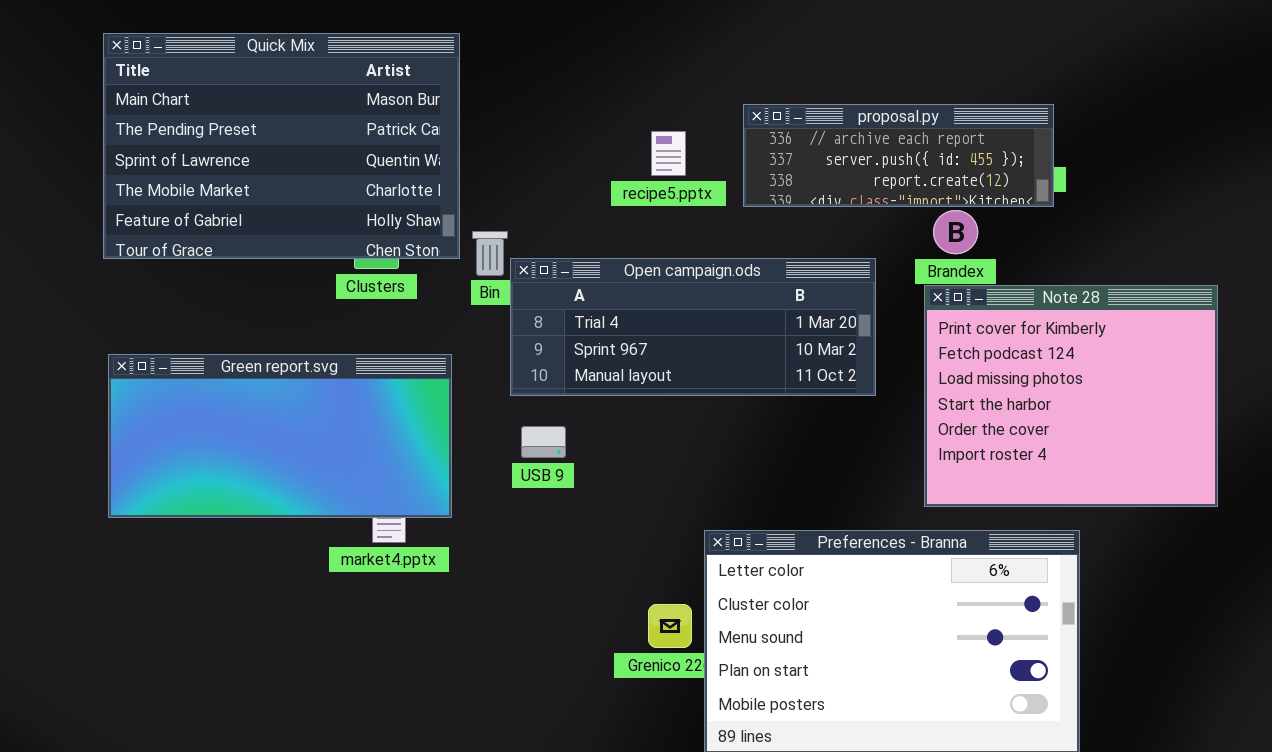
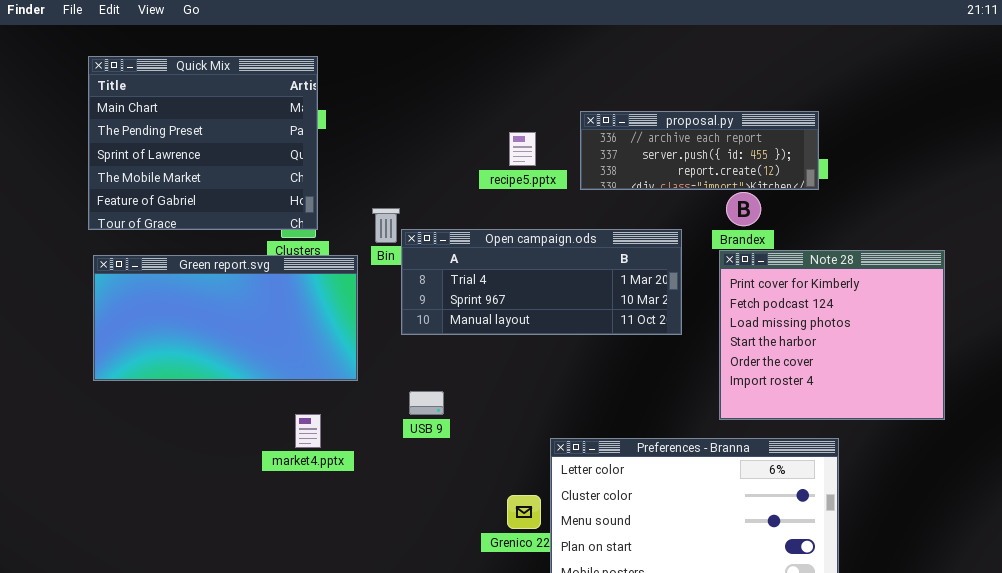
Quick Mix: [103,33,460,259] -> [88,56,318,230], resized
Green report.svg: [108,354,452,518] -> [93,255,358,381], moved
USB 9: [521,426,566,458] -> [409,391,444,415], moved

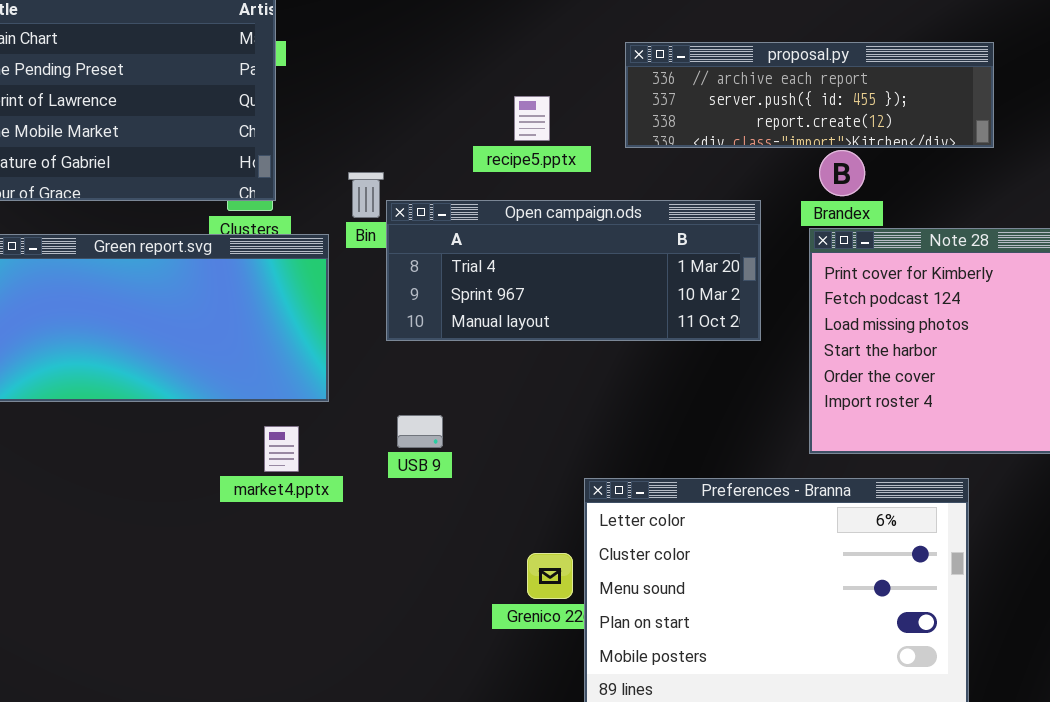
proposal.py: [580,111,819,190] -> [625,42,994,148], resized
recipe5.pptx: [509,132,536,166] -> [514,96,550,141], moved
market4.pptx: [295,414,321,448] -> [264,426,299,472], moved

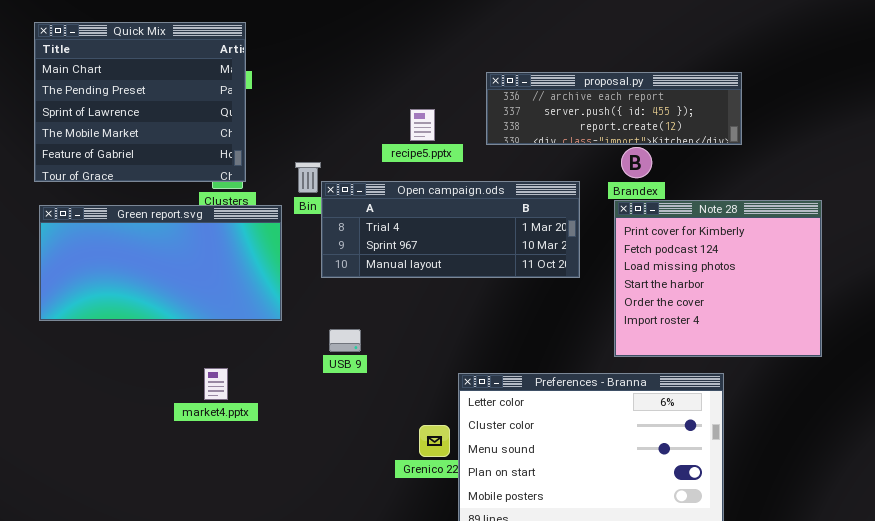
market4.pptx: [264,426,299,472] -> [204,368,228,400], moved

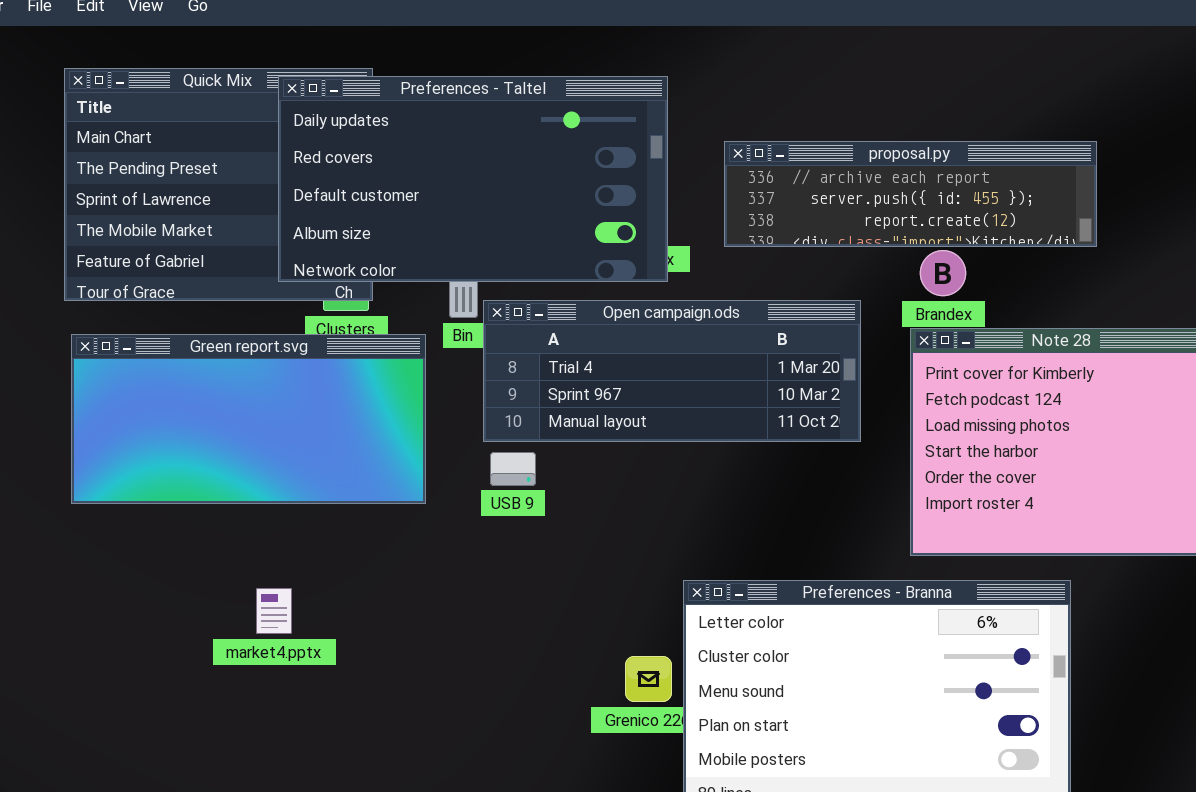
Preferences - Taltel: none -> [278,76,668,282], opened
USB 9: [329,329,361,352] -> [490,452,536,486], moved
market4.pptx: [204,368,228,400] -> [256,588,292,634], moved

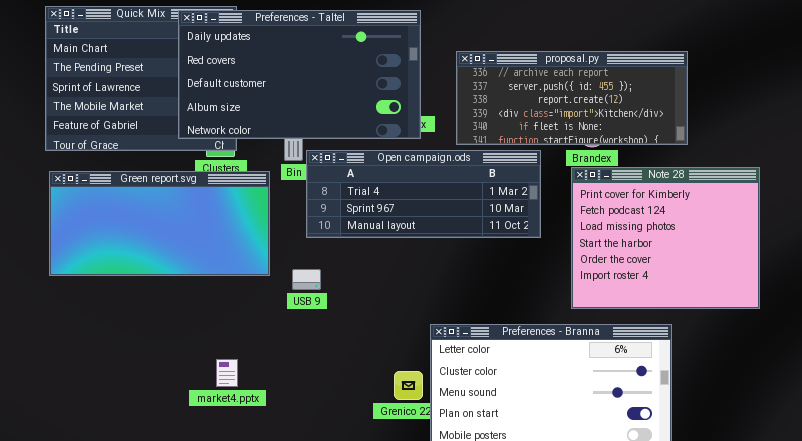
proposal.py: [724,141,1097,247] -> [456,51,688,145], resized
USB 9: [490,452,536,486] -> [292,269,321,290], moved
market4.pptx: [256,588,292,634] -> [216,359,238,387], moved

